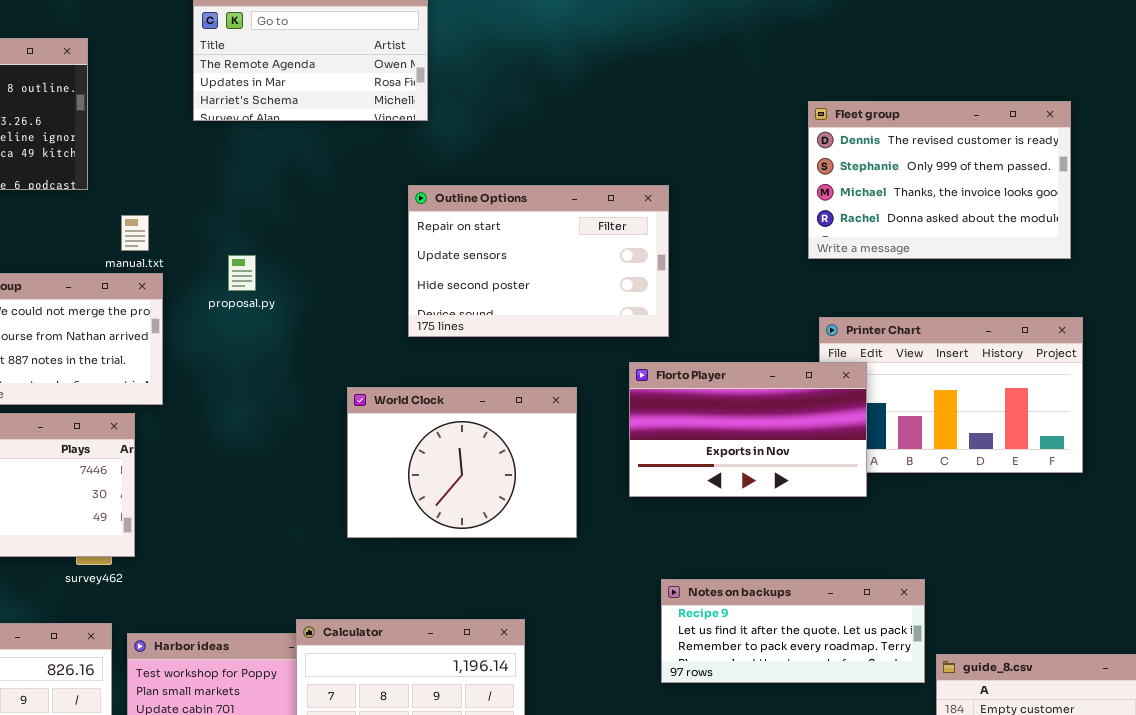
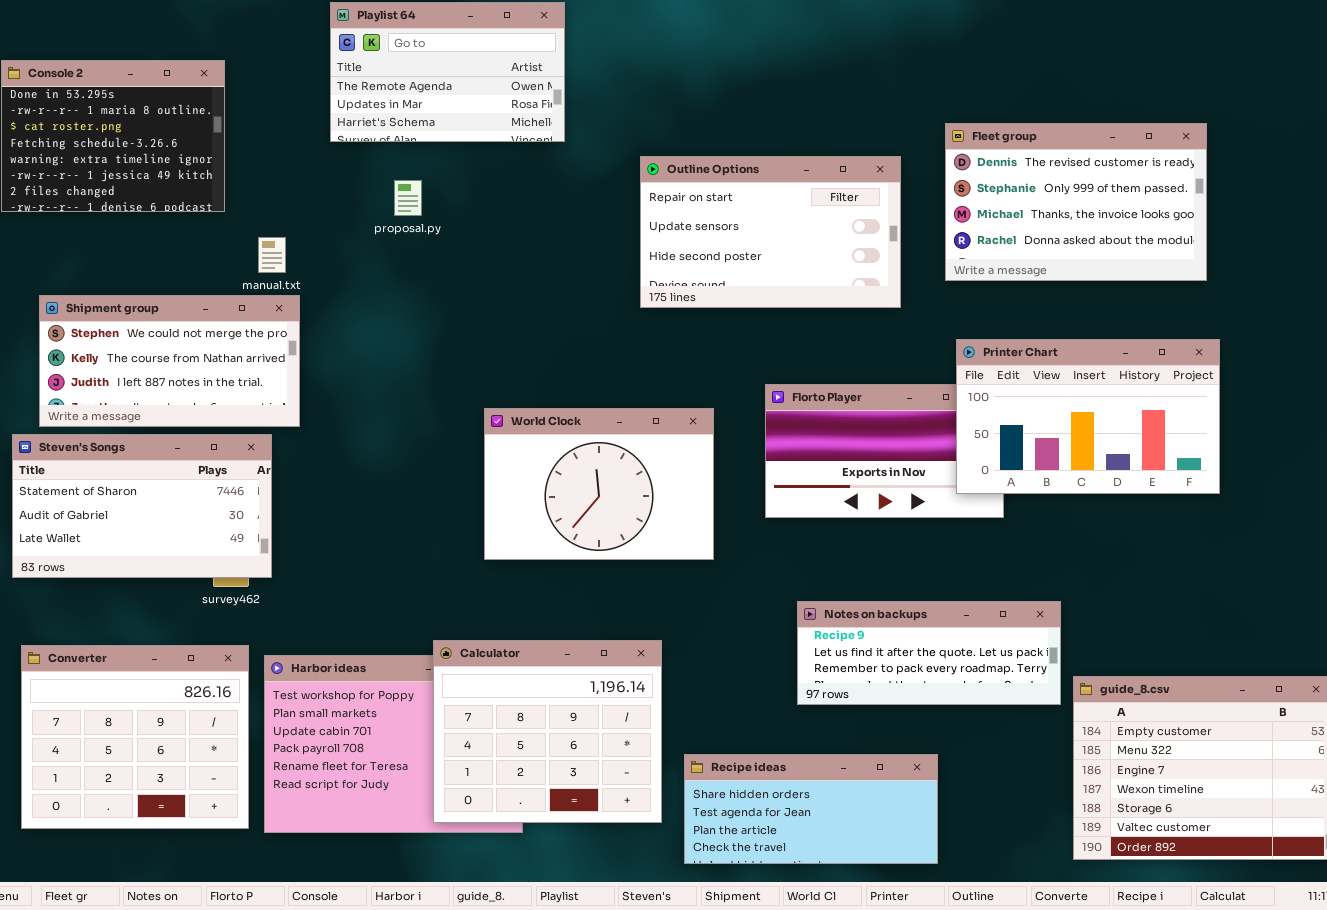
Outline Options: [408,185,669,337] -> [640,156,901,308], moved
proposal.py: [228,255,256,291] -> [394,180,422,216], moved
Printer Chart: [819,317,1083,473] -> [956,339,1220,494], raised

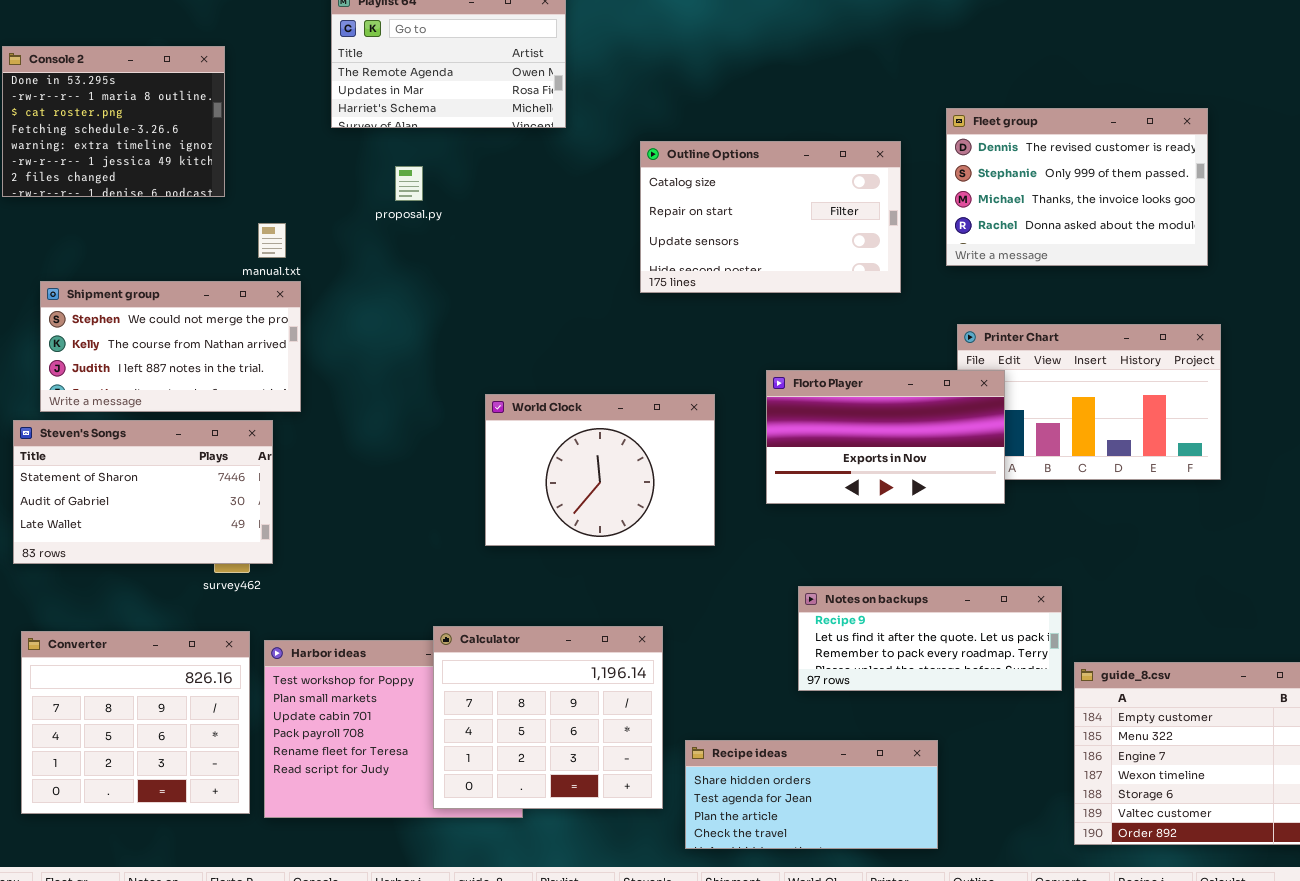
Outline Options: [640,156,901,308] -> [640,141,901,293], scrolled up 1 row
Florto Player: [765,384,1004,518] -> [766,370,1005,504], raised

